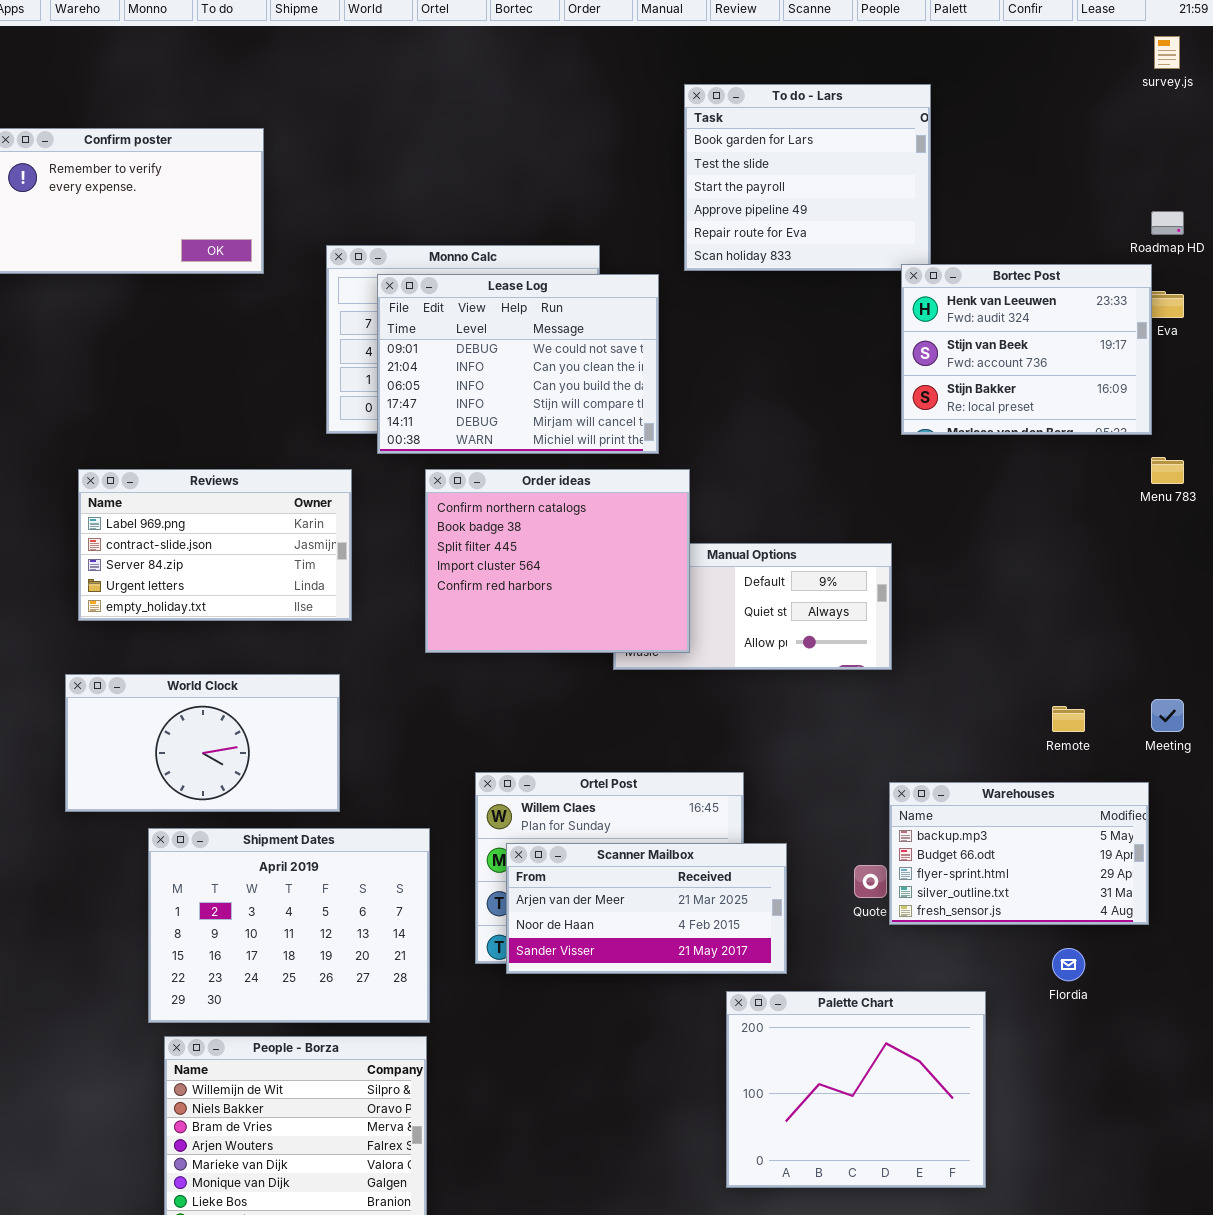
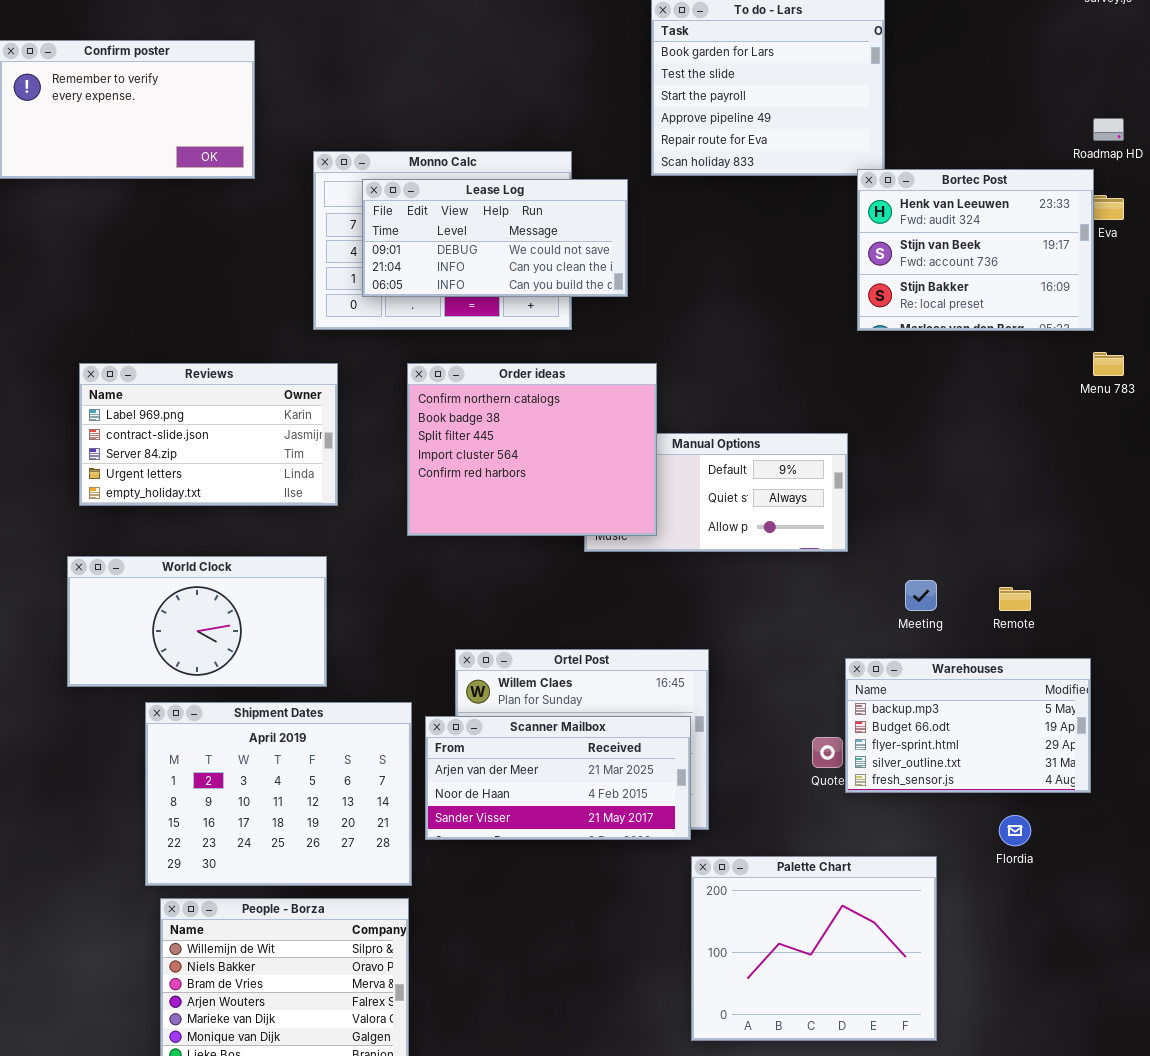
Lease Log: [377,274,659,454] -> [362,179,628,297], resized
Meeting: [1151,699,1184,732] -> [905,580,937,611], moved
Scanner Mailbox: [506,843,787,974] -> [425,716,691,840], moved

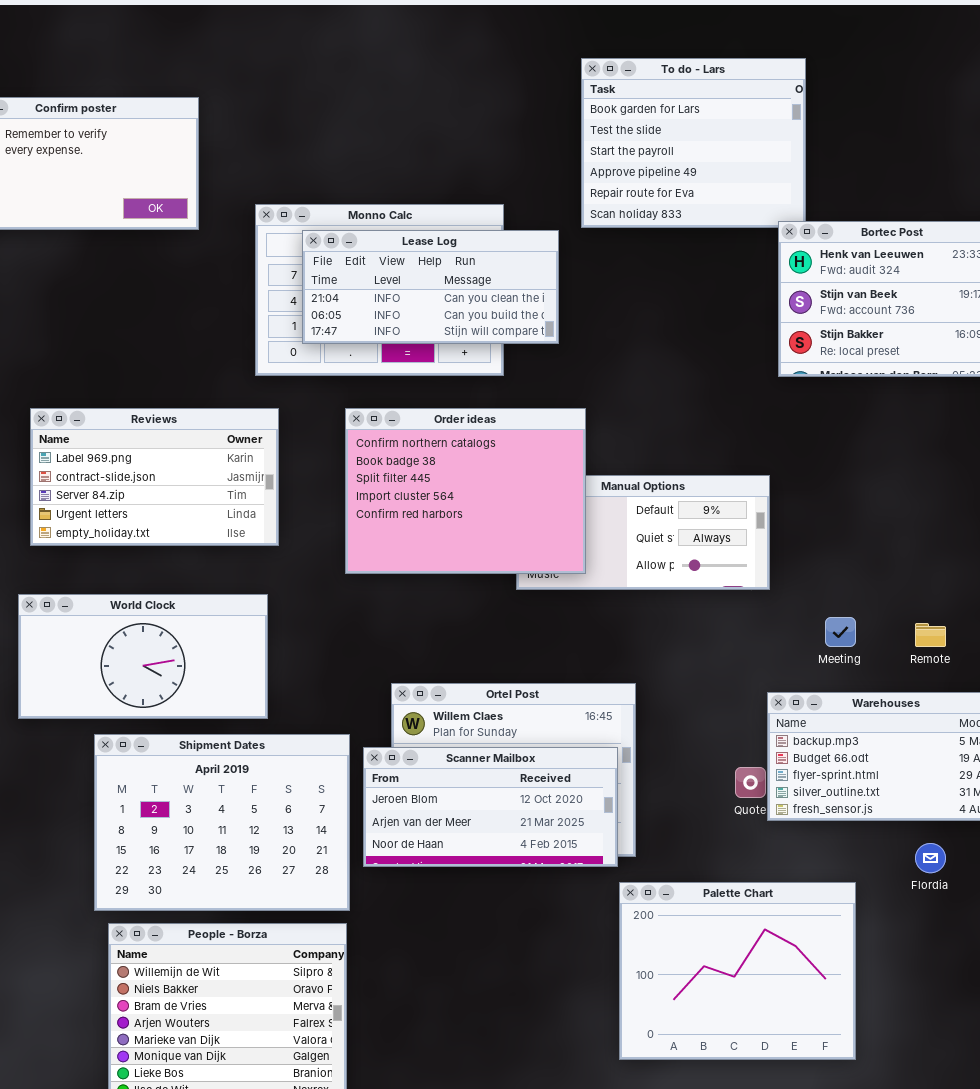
Lease Log: [362,179,628,297] -> [302,230,559,344], scrolled down 1 row
Scanner Mailbox: [425,716,691,840] -> [363,747,618,867], scrolled up 1 row

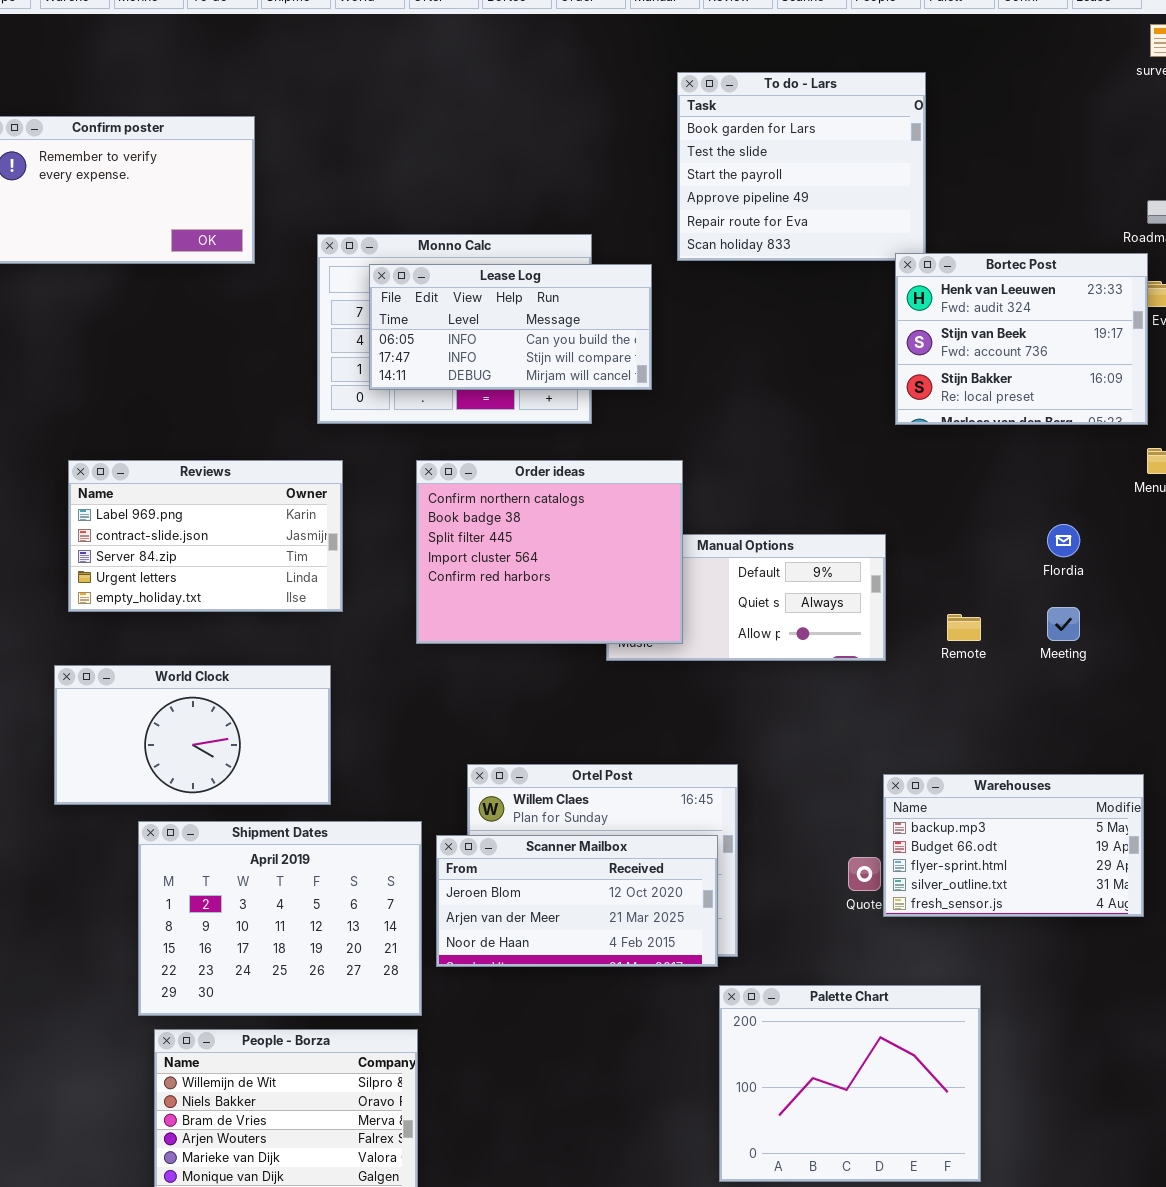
Lease Log: [302,230,559,344] -> [369,264,652,390], scrolled down 1 row
Meeting: [825,617,856,647] -> [1047,607,1080,641], moved
Remote: [915,623,946,647] -> [947,614,981,641], moved
Flordia: [915,843,946,873] -> [1047,524,1080,557], moved

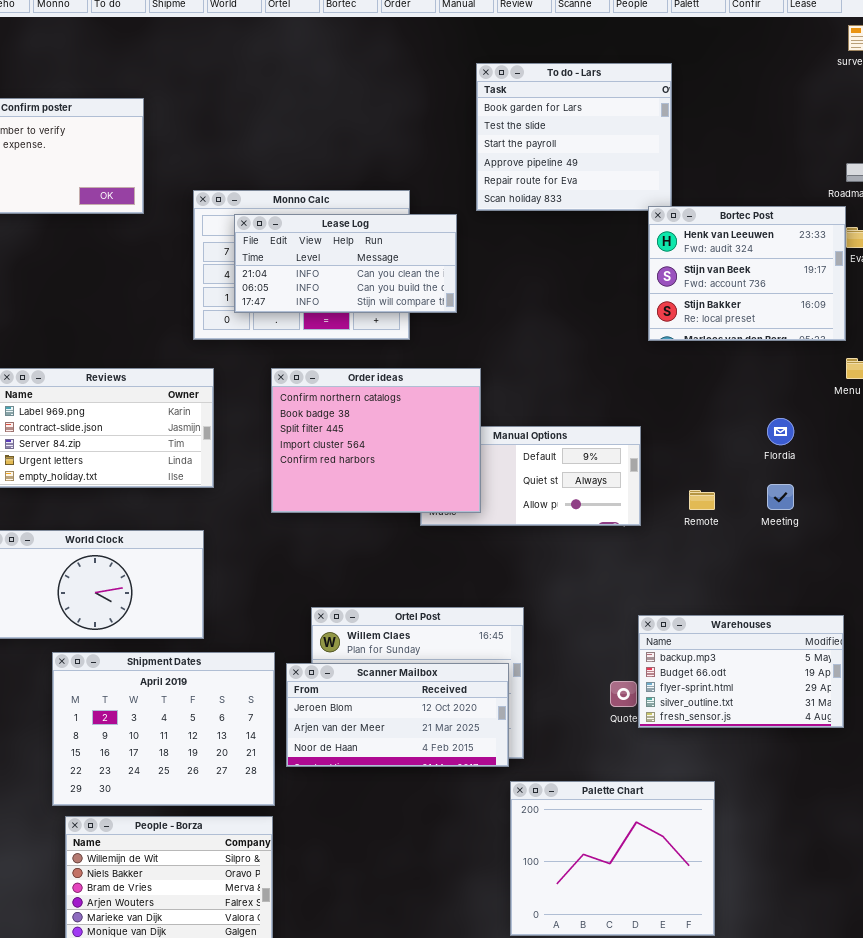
Lease Log: [369,264,652,390] -> [234,214,457,313], scrolled up 1 row

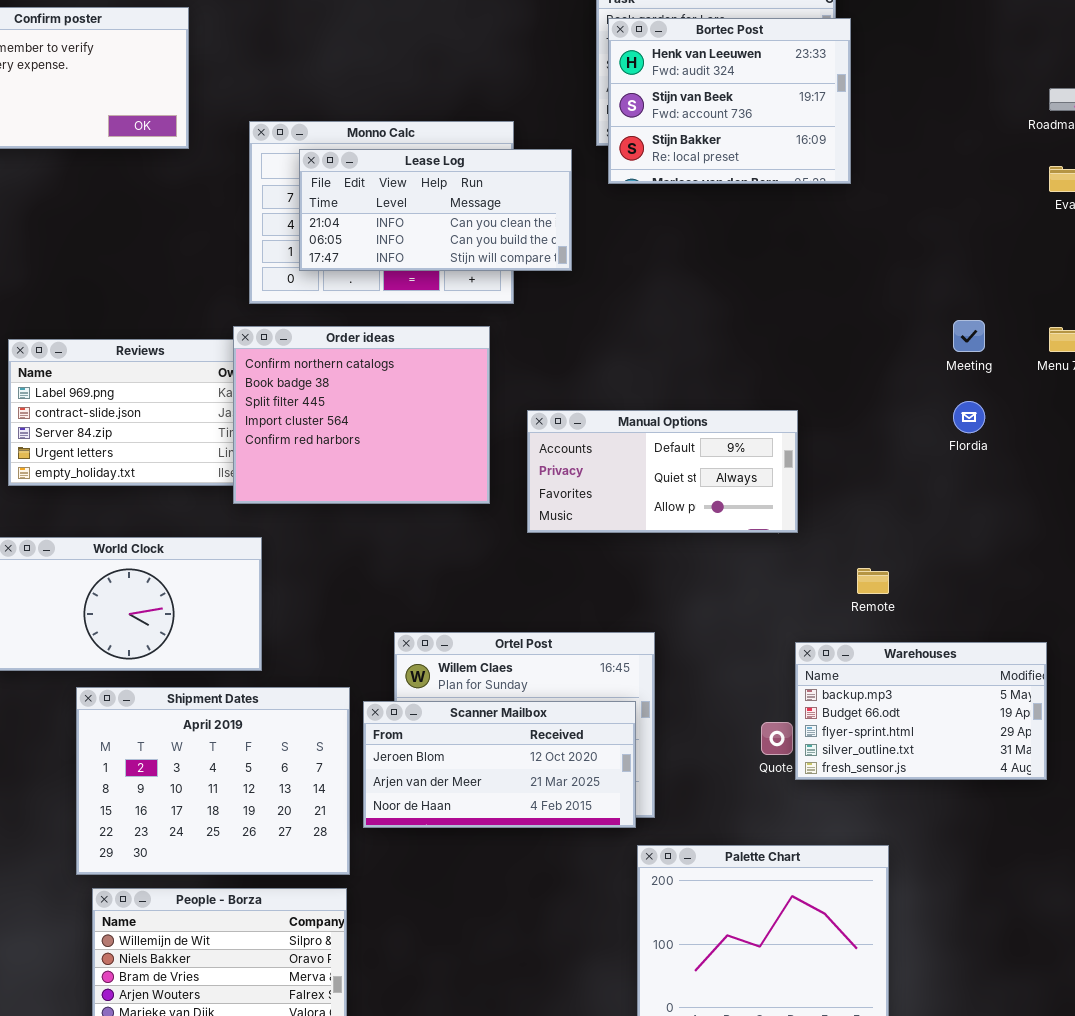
Bortec Post: [648,206,846,341] -> [608,18,851,184], moved
Order ideas: [271,368,481,513] -> [233,326,490,504], moved
Meeting: [767,484,794,510] -> [953,320,985,352], moved
Remote: [689,490,715,510] -> [857,568,889,594], moved

